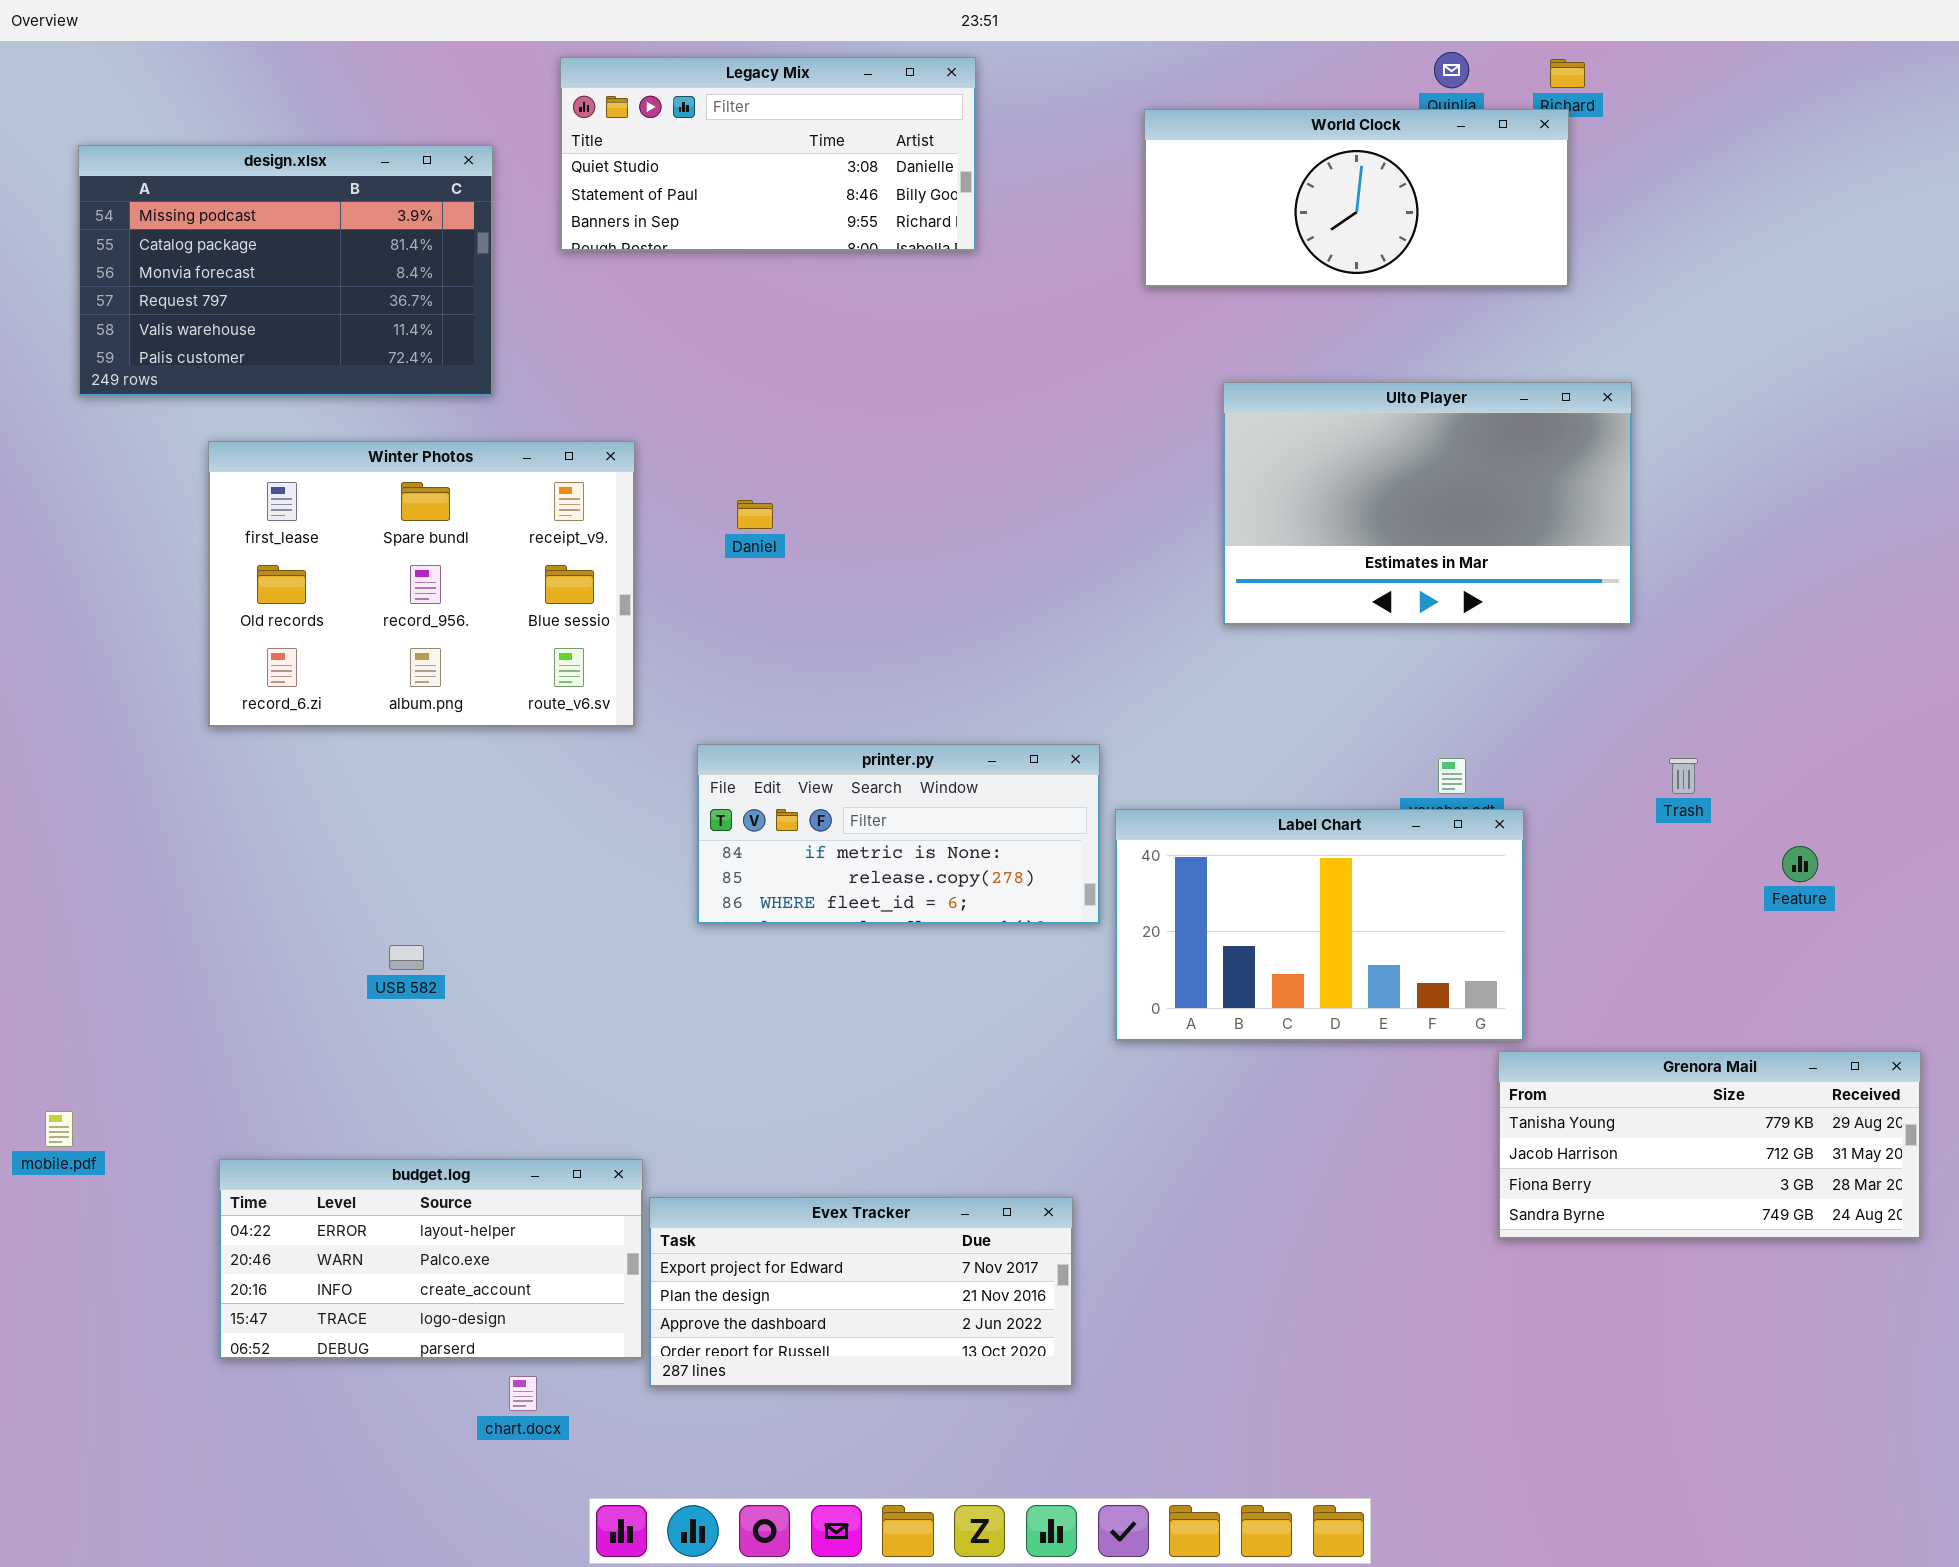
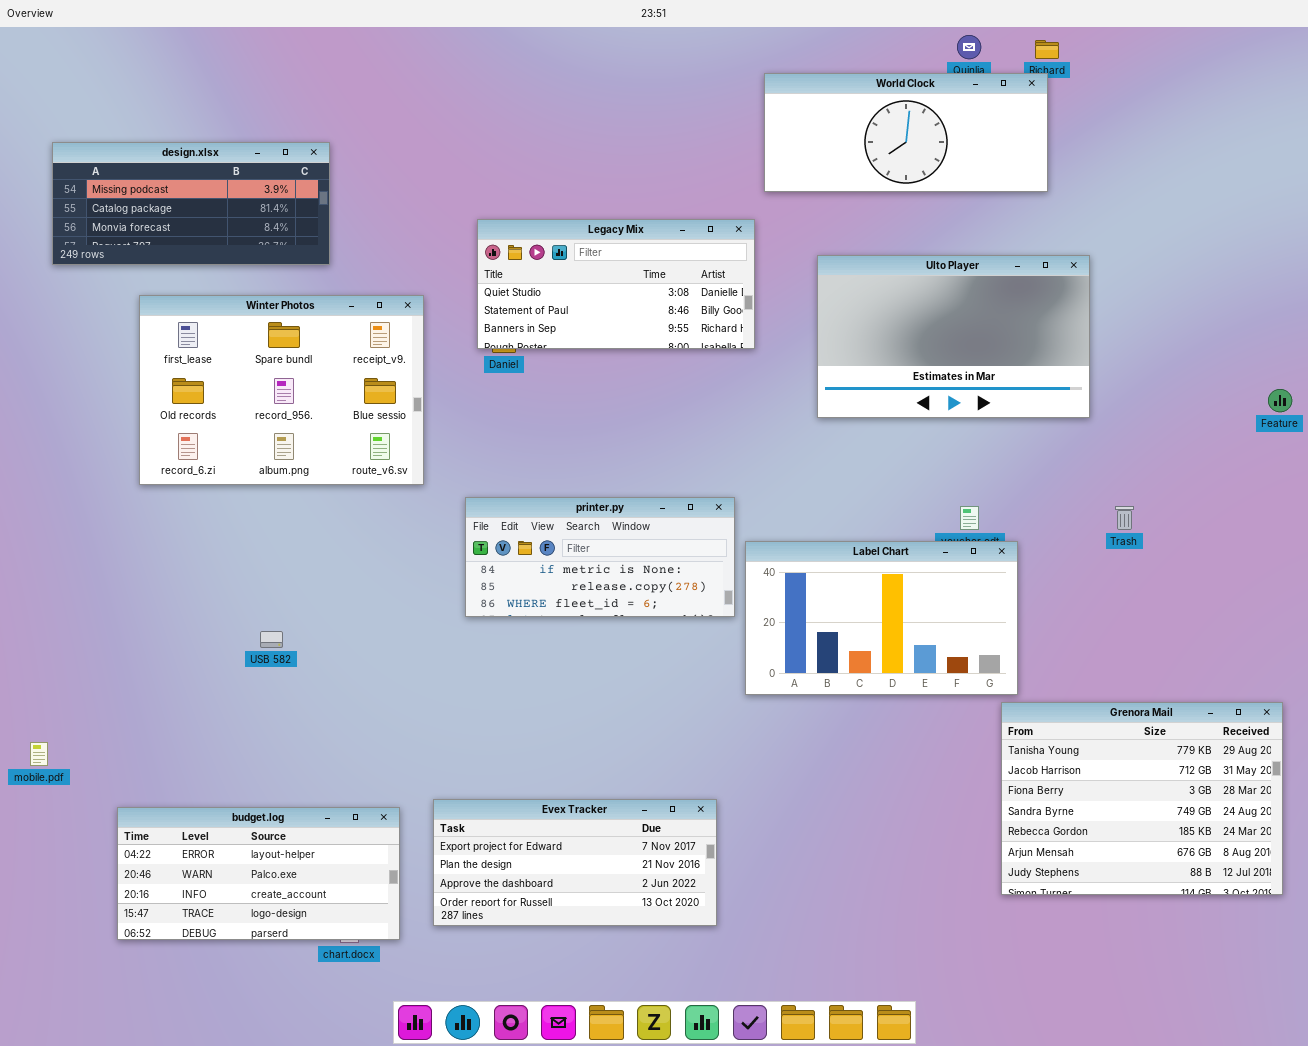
Legacy Mix: [560,57,976,251] -> [477,219,755,349], moved
design.xlsx: [78,145,493,396] -> [52,142,330,265], resized
Feature: [1782,846,1818,882] -> [1268,389,1292,412], moved
Grenora Mail: [1498,1051,1921,1239] -> [1001,702,1283,895], resized
budget.log: [219,1159,643,1359] -> [117,807,400,940], moved

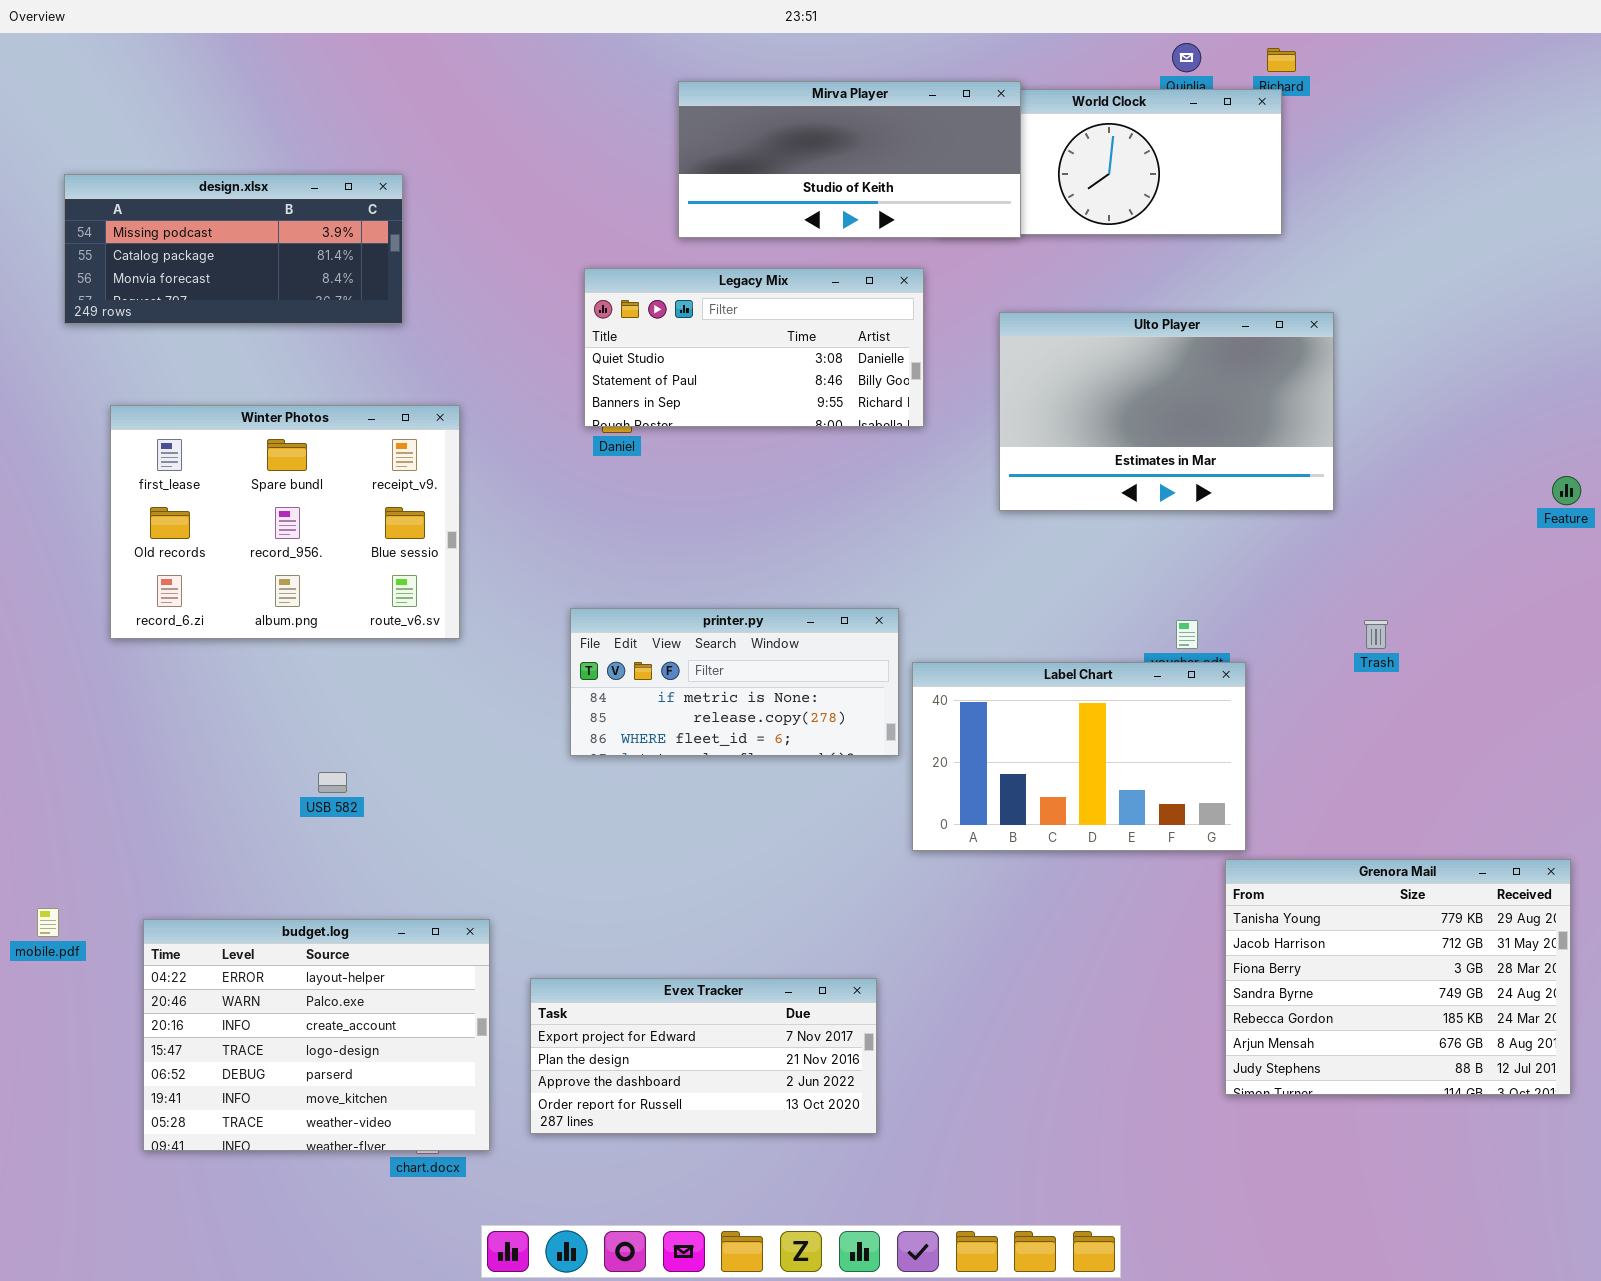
Mirva Player: none -> [678,81,1021,238], opened
Winter Photos: [139,295,424,485] -> [110,405,460,639], moved
budget.log: [117,807,400,940] -> [143,919,490,1151], resized

